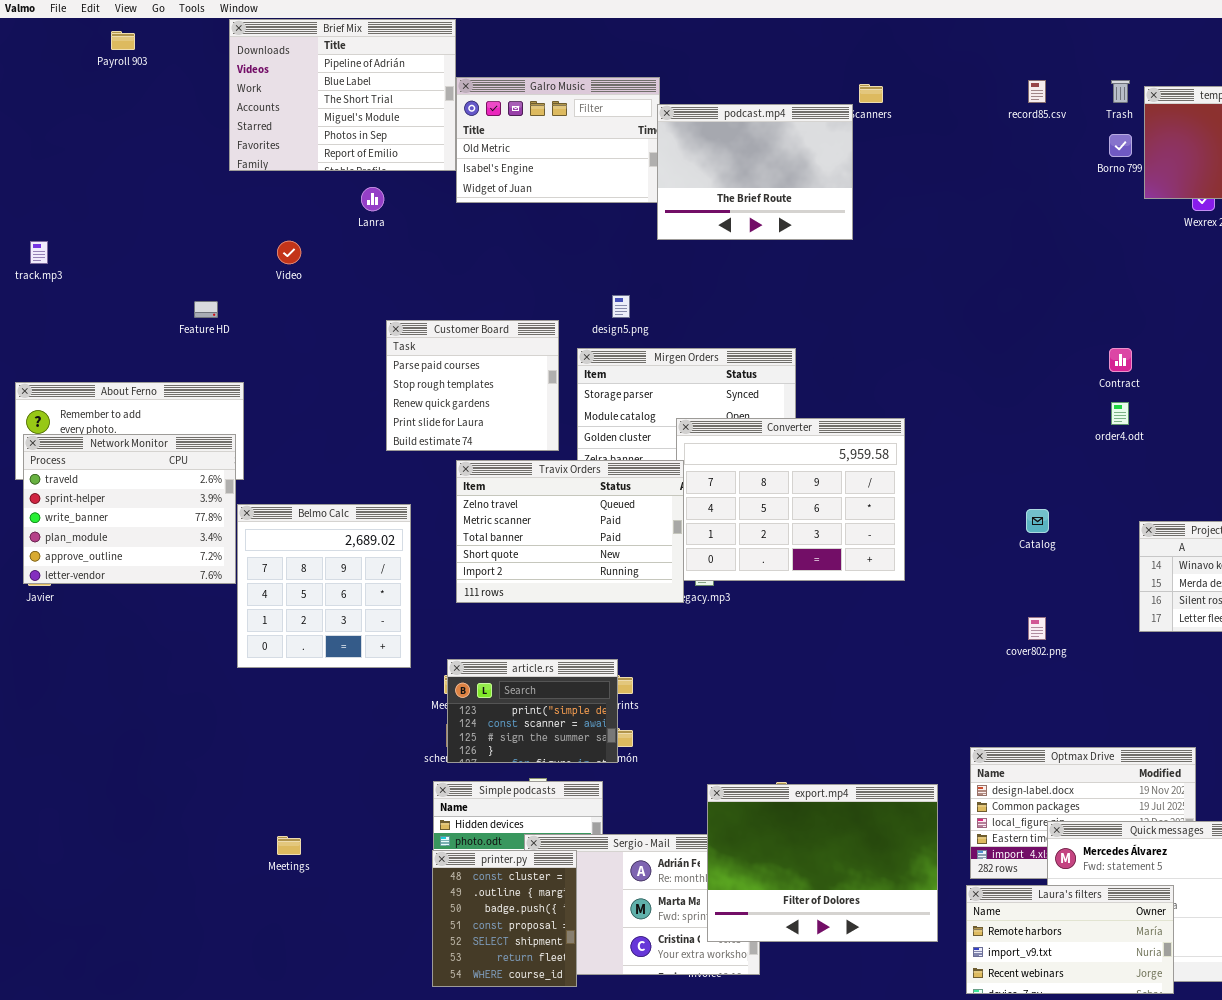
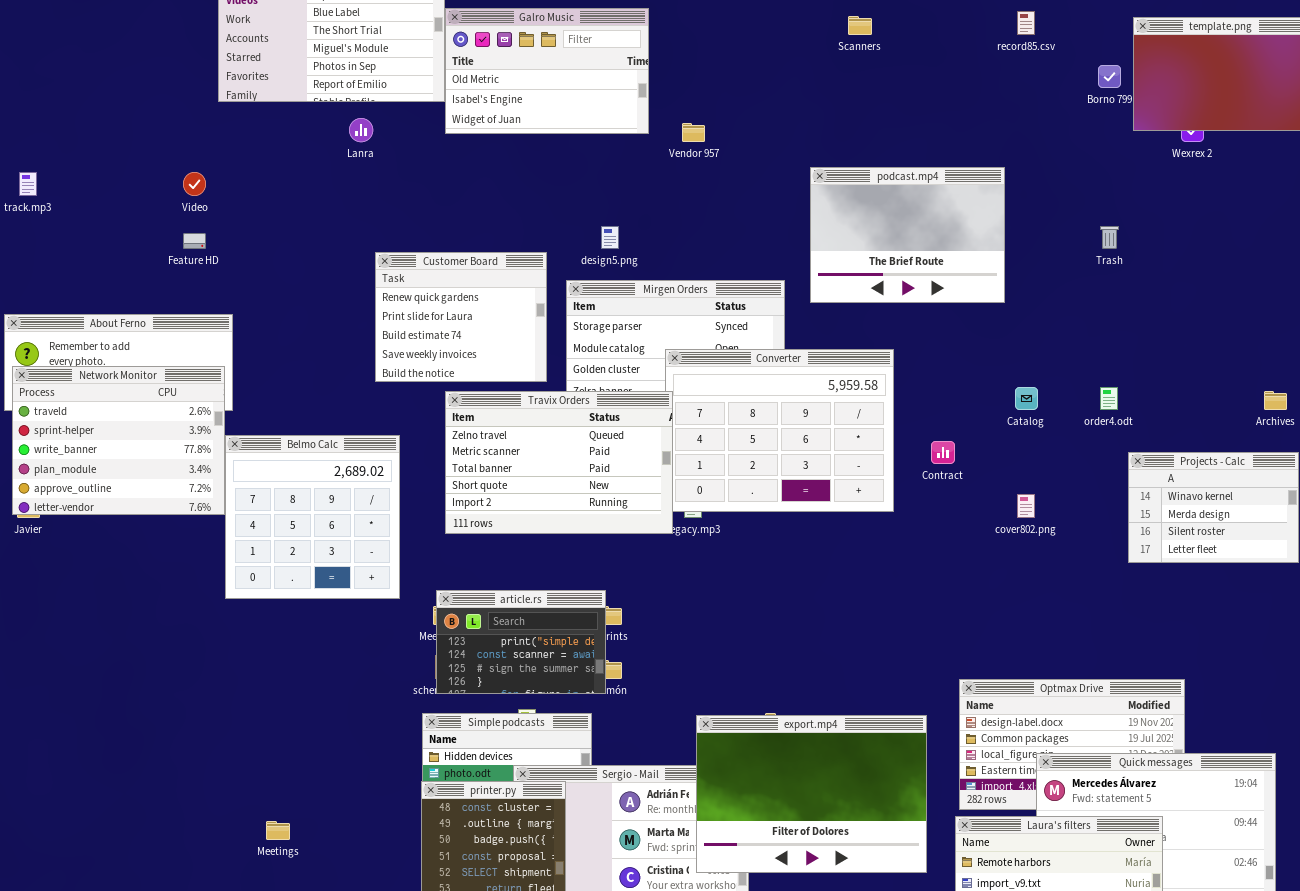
Trash: [1111,80,1130,103] -> [1100,226,1119,249], moved
podcast.mp4: [657,104,853,240] -> [810,167,1005,303], moved
Video: [277,241,301,264] -> [183,172,206,196], moved
Customer Board: [386,320,559,451] -> [375,252,547,382], scrolled down 2 rows
Contract: [1109,348,1132,372] -> [931,441,955,464], moved
order4.odt: [1111,402,1129,425] -> [1100,387,1118,410], moved
Catalog: [1026,509,1049,533] -> [1015,387,1038,410], moved
cover802.png: [1028,617,1046,640] -> [1017,494,1035,518], moved
Meetings: [277,836,301,855] -> [266,821,290,840], moved

